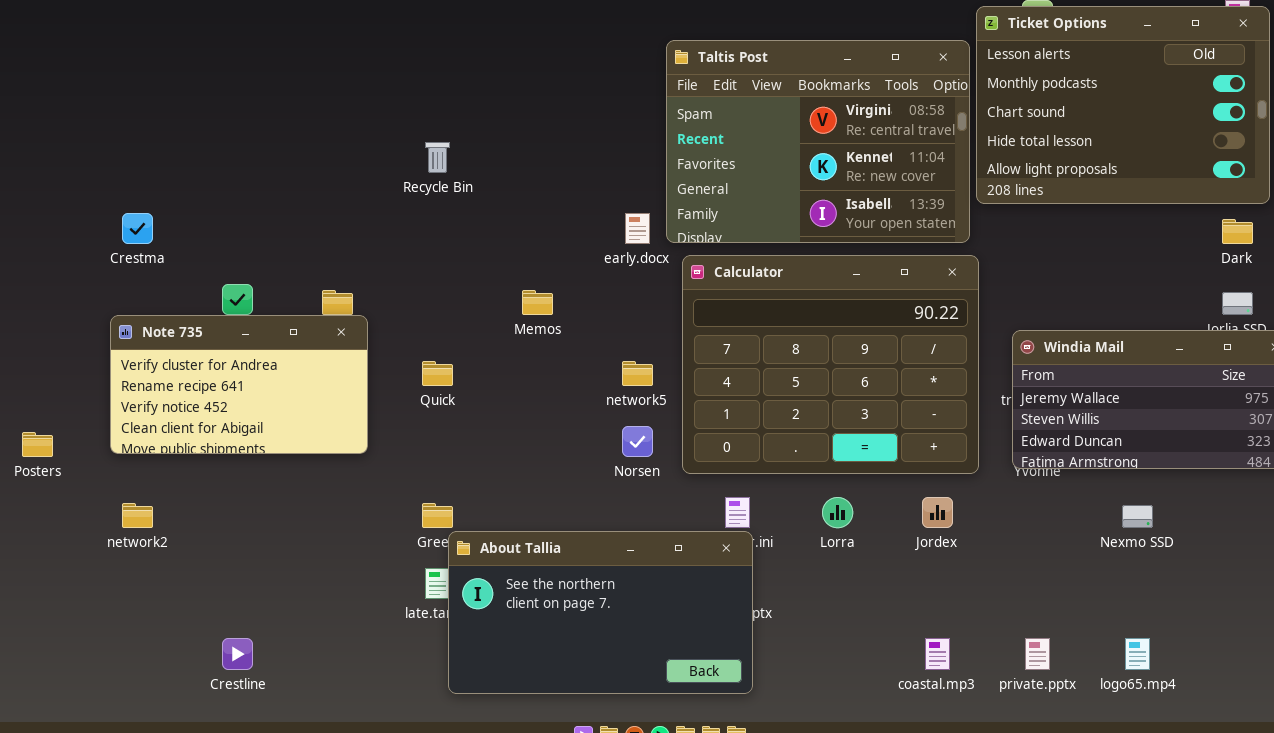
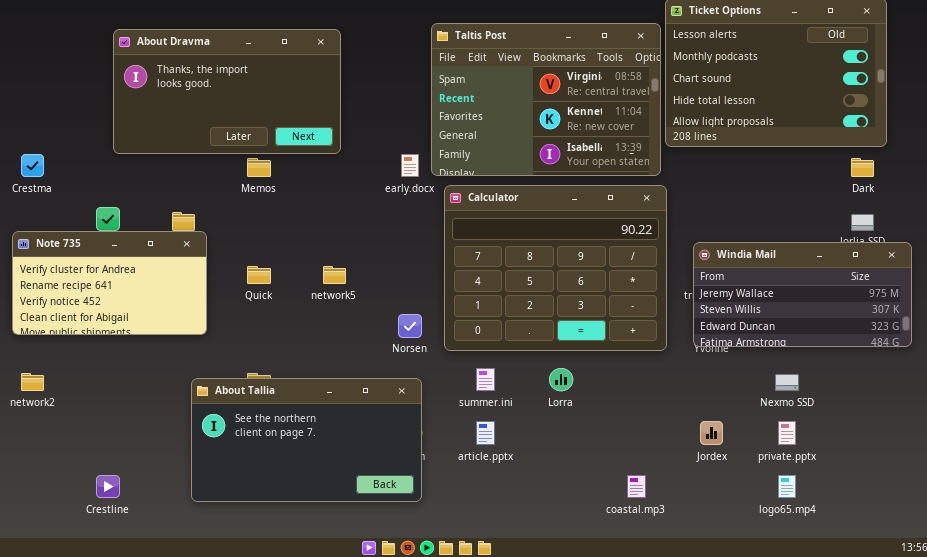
About Dravma: none -> [113,29,341,154], opened
Memos: [522,290,553,315] -> [247,158,271,177], moved
network5: [622,361,653,386] -> [323,266,346,284], moved
Jordex: [922,497,953,528] -> [700,421,723,445], moved
About Tallia: [448,531,753,694] -> [191,378,422,502], moved
private.pptx: [1025,638,1050,670] -> [778,421,796,445], moved

